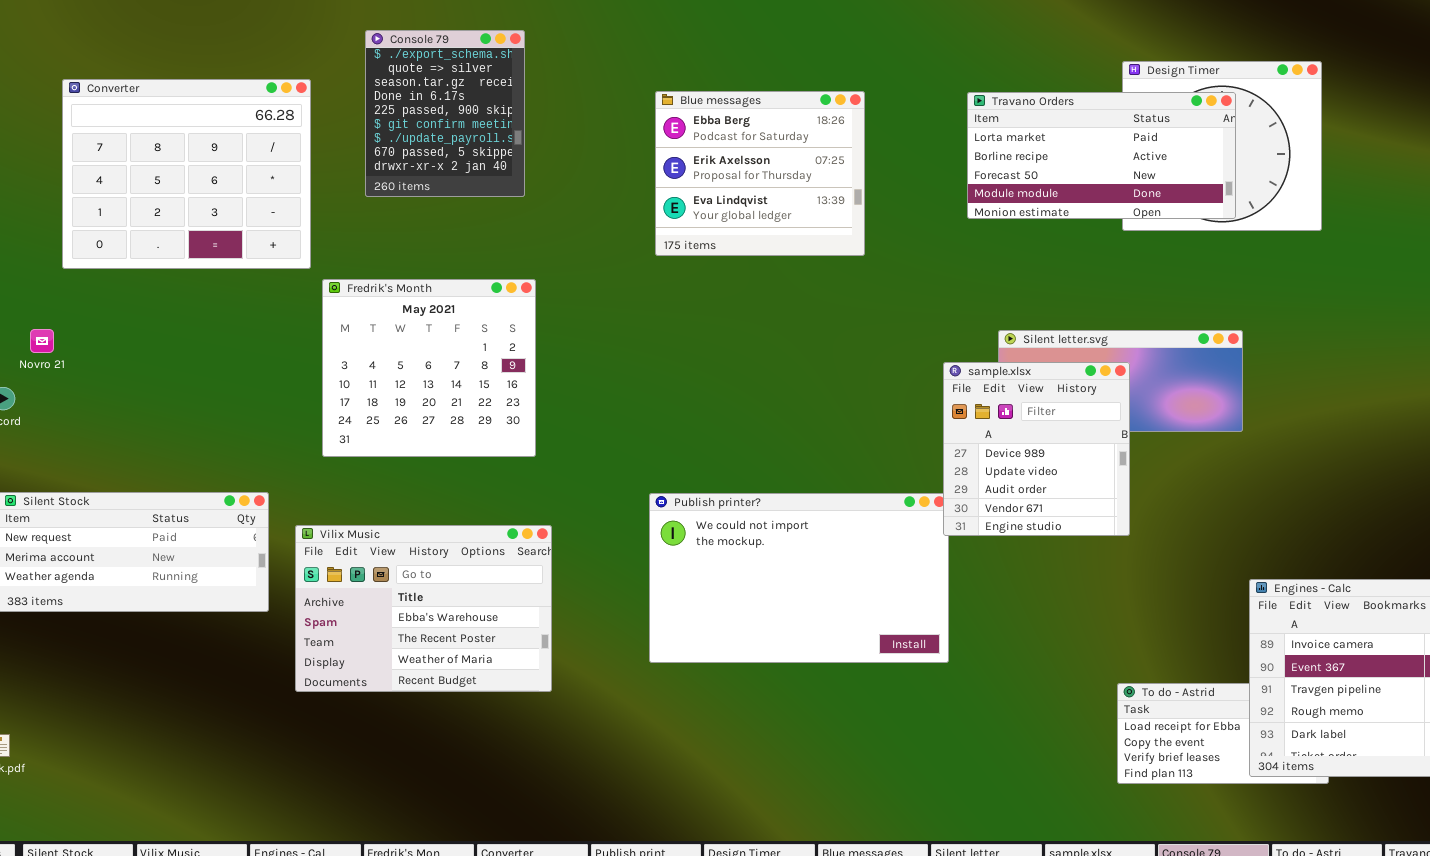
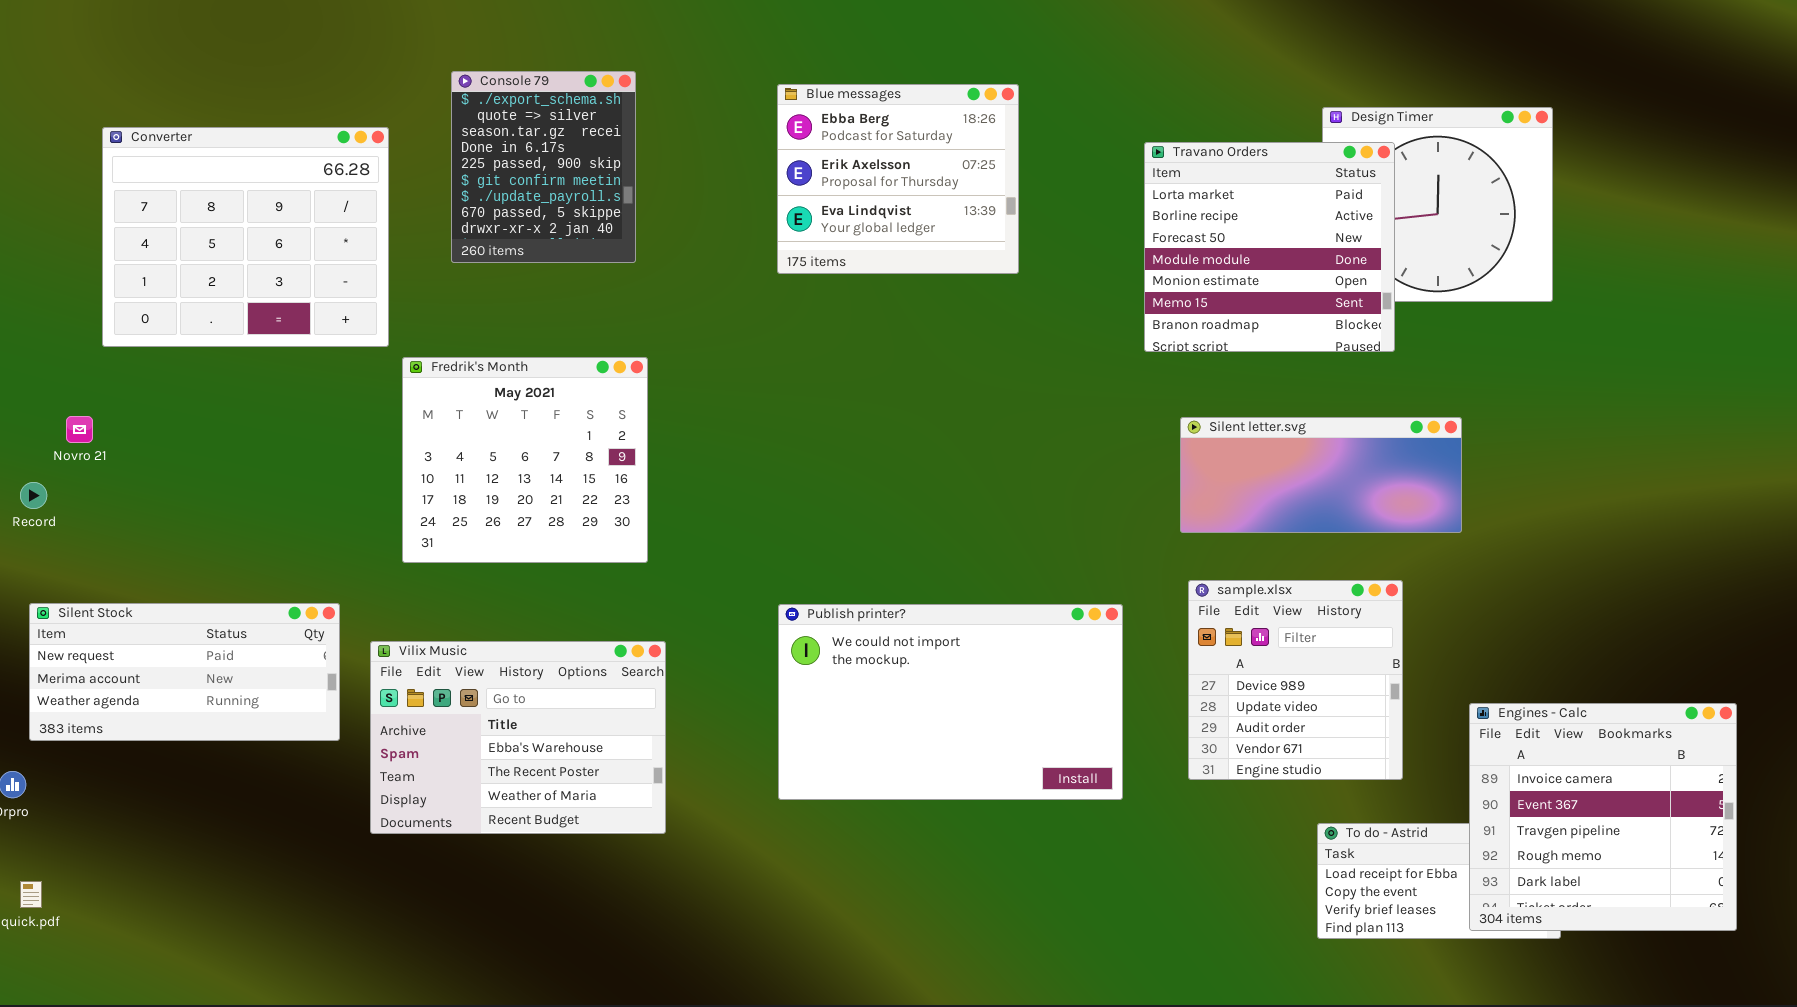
Blue messages: [655,91,865,256] -> [777,84,1019,274], moved
Travano Orders: [967,92,1236,219] -> [1144,142,1395,352], resized
sample.xlsx: [943,362,1130,536] -> [1188,580,1403,780], moved

